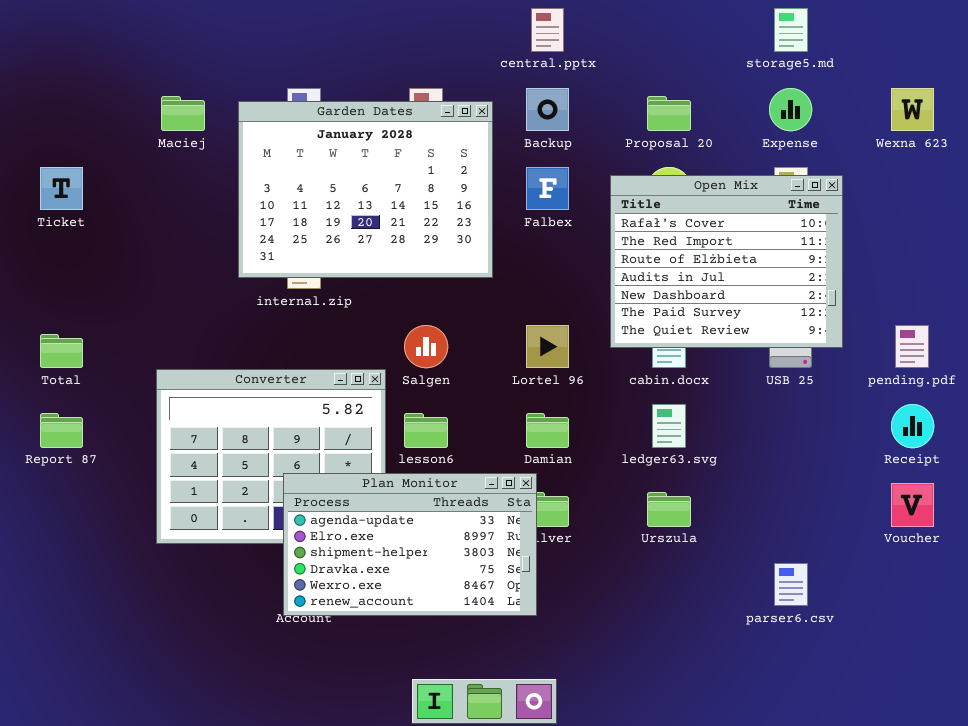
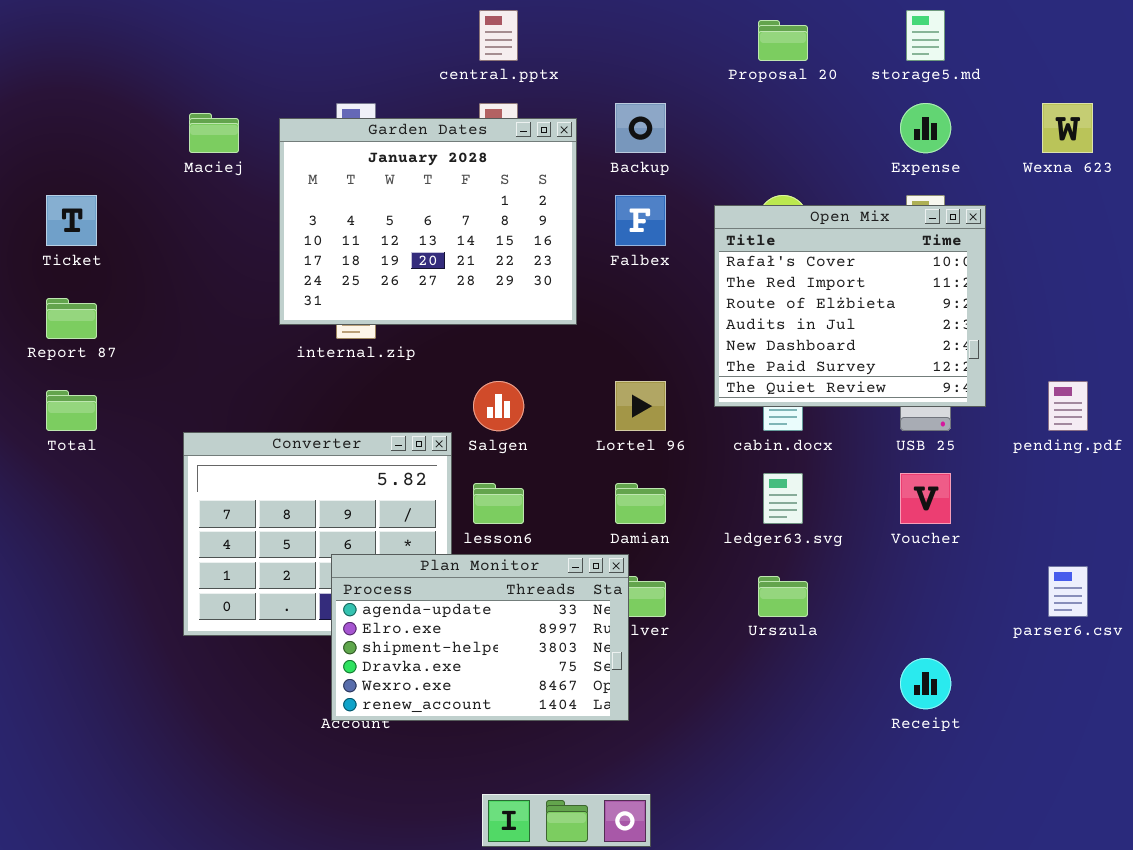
central.pptx: [531,8,564,52] -> [479,10,518,61], moved
Proposal 20: [647,96,691,131] -> [758,20,808,61], moved
Receipt: [891,404,934,448] -> [900,658,951,709], moved
Report 87: [40,413,83,448] -> [46,298,97,339], moved
Voucher: [891,483,934,527] -> [900,473,951,524], moved
parser6.csv: [774,563,808,606] -> [1048,566,1088,617], moved

